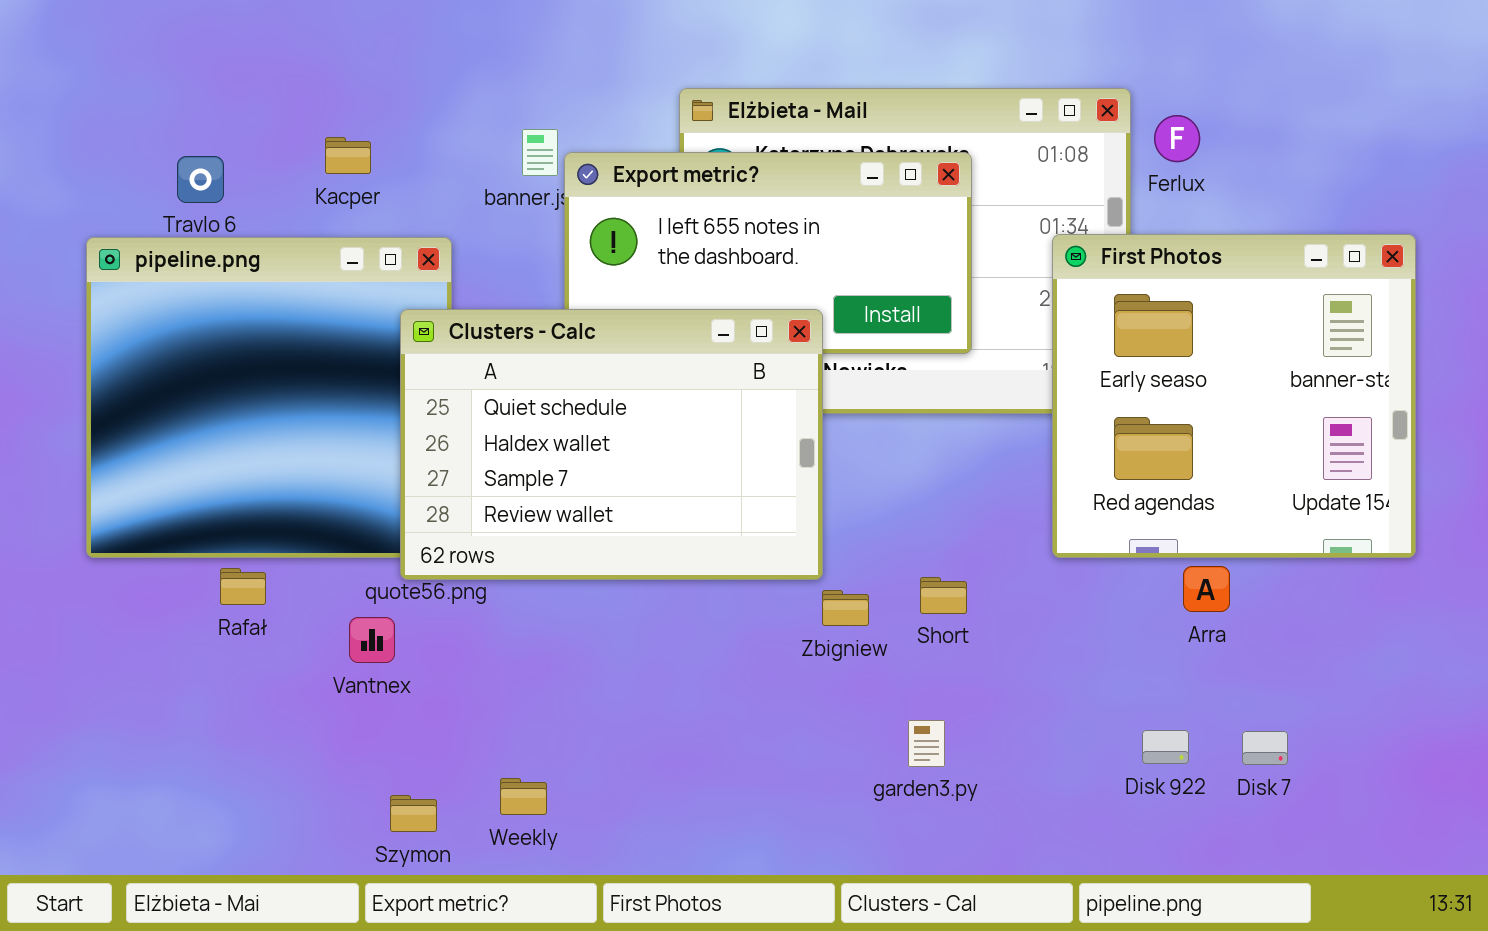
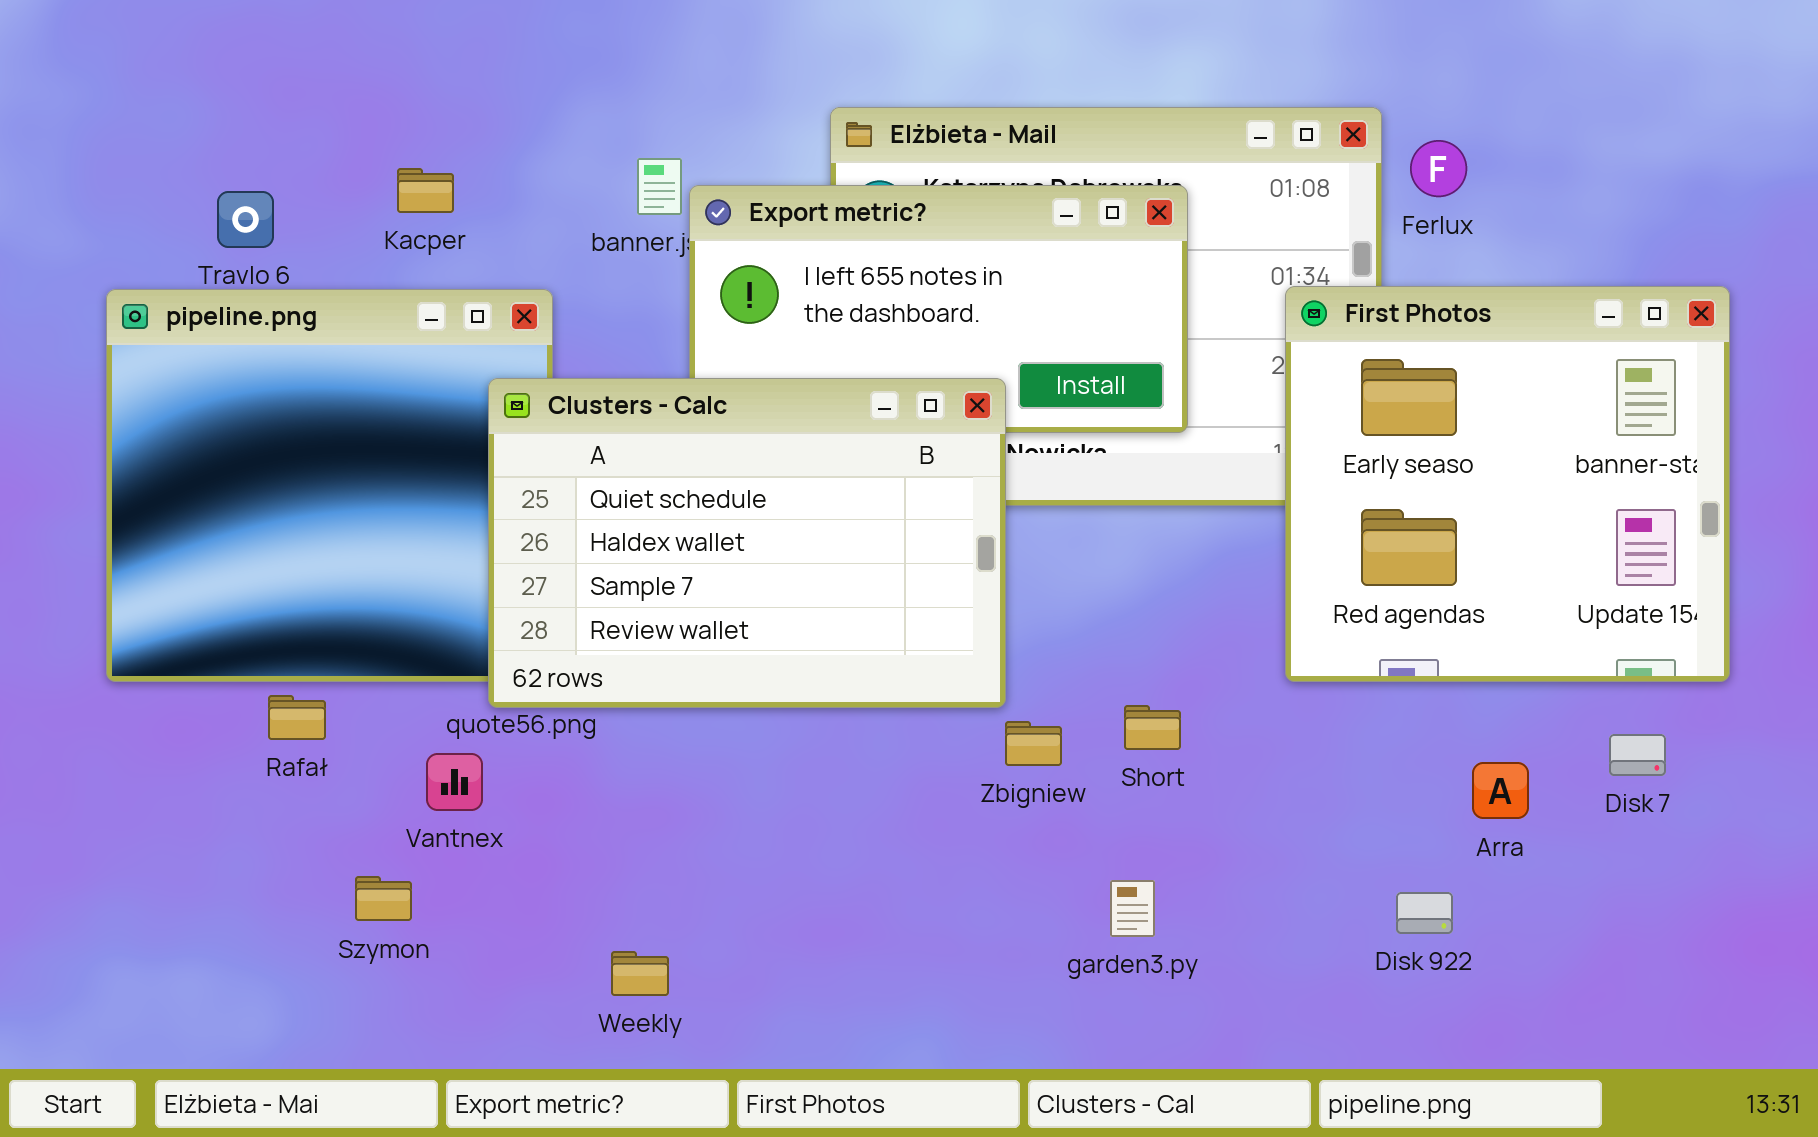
Arra: [1183,566,1230,612] -> [1472,762,1529,819], moved
Disk 7: [1242,731,1288,765] -> [1609,734,1666,776], moved
Szymon: [390,795,437,832] -> [355,876,412,921], moved

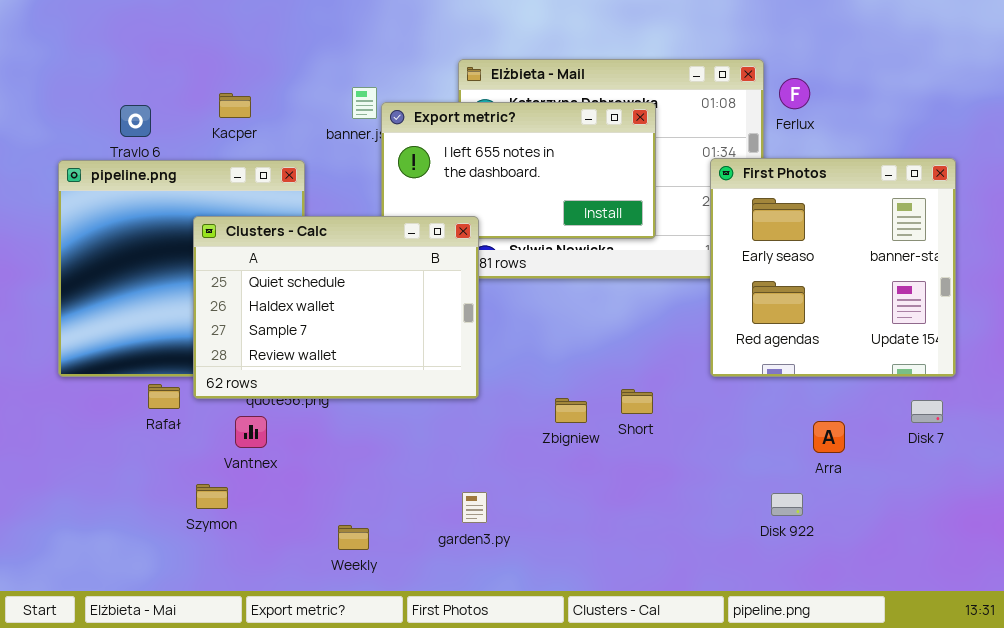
Clusters - Calc: [488,378,1006,708] -> [193,216,479,399], moved
Disk 7: [1609,734,1666,776] -> [911,400,943,423], moved
garden3.py: [1110,880,1155,937] -> [462,492,487,523], moved

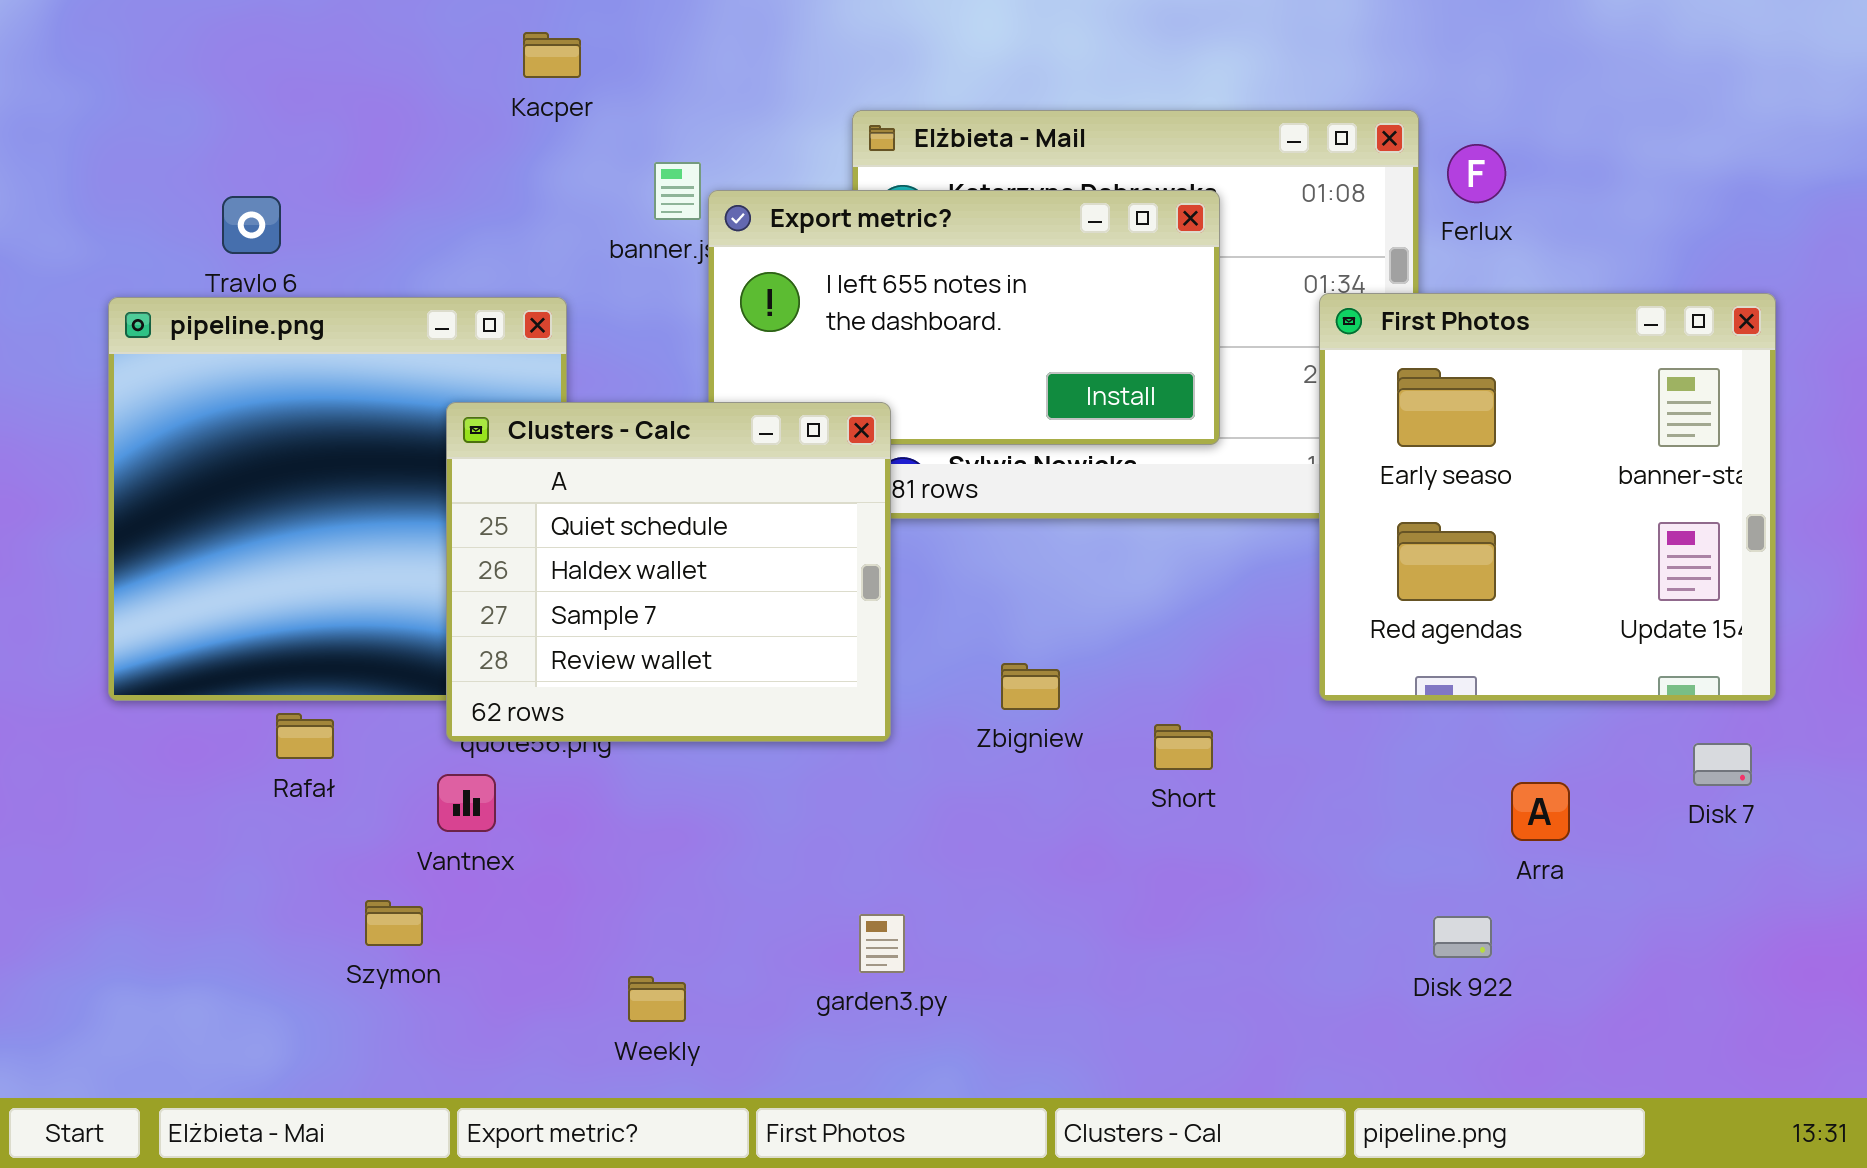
Kacper: [219,93,251,118] -> [523,32,581,78], moved
Clusters - Calc: [193,216,479,399] -> [446,402,891,742], resized
Zbigniew: [555,398,587,423] -> [1001,663,1060,710], moved

